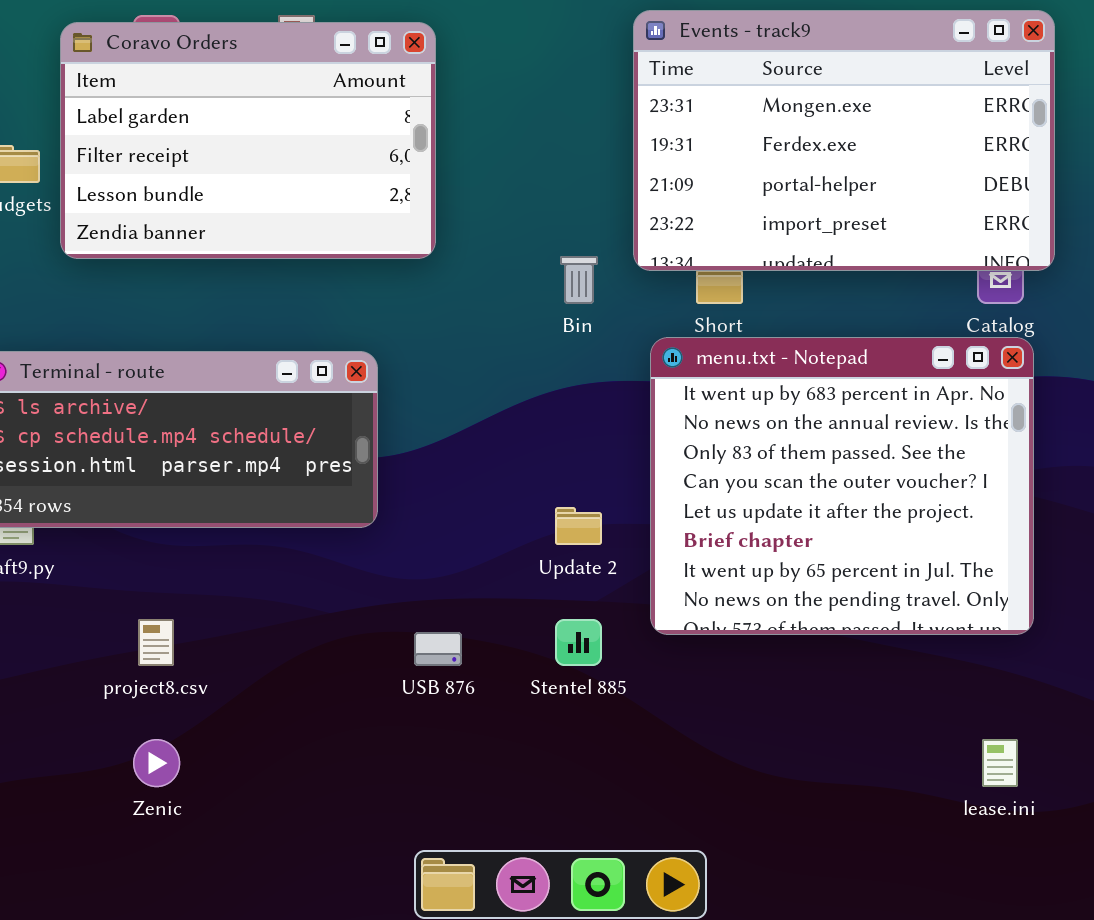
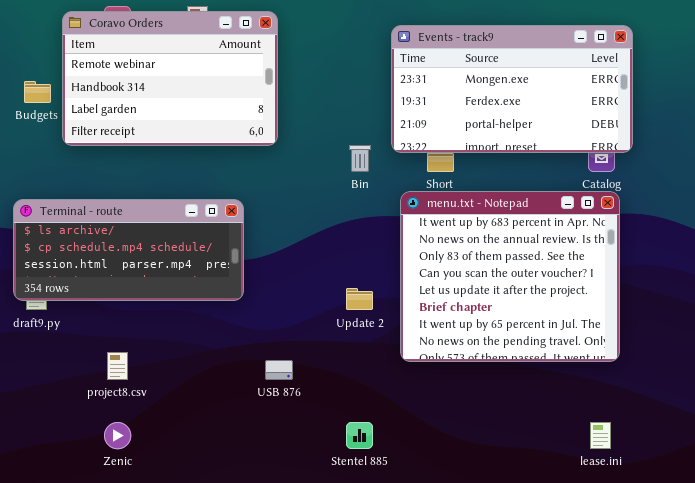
Events - track9: [633,10,1055,271] -> [391,25,633,153], resized
Coravo Orders: [60,22,436,259] -> [62,11,278,146], scrolled up 2 rows
Stentel 885: [555,619,602,666] -> [346,422,373,449], moved

